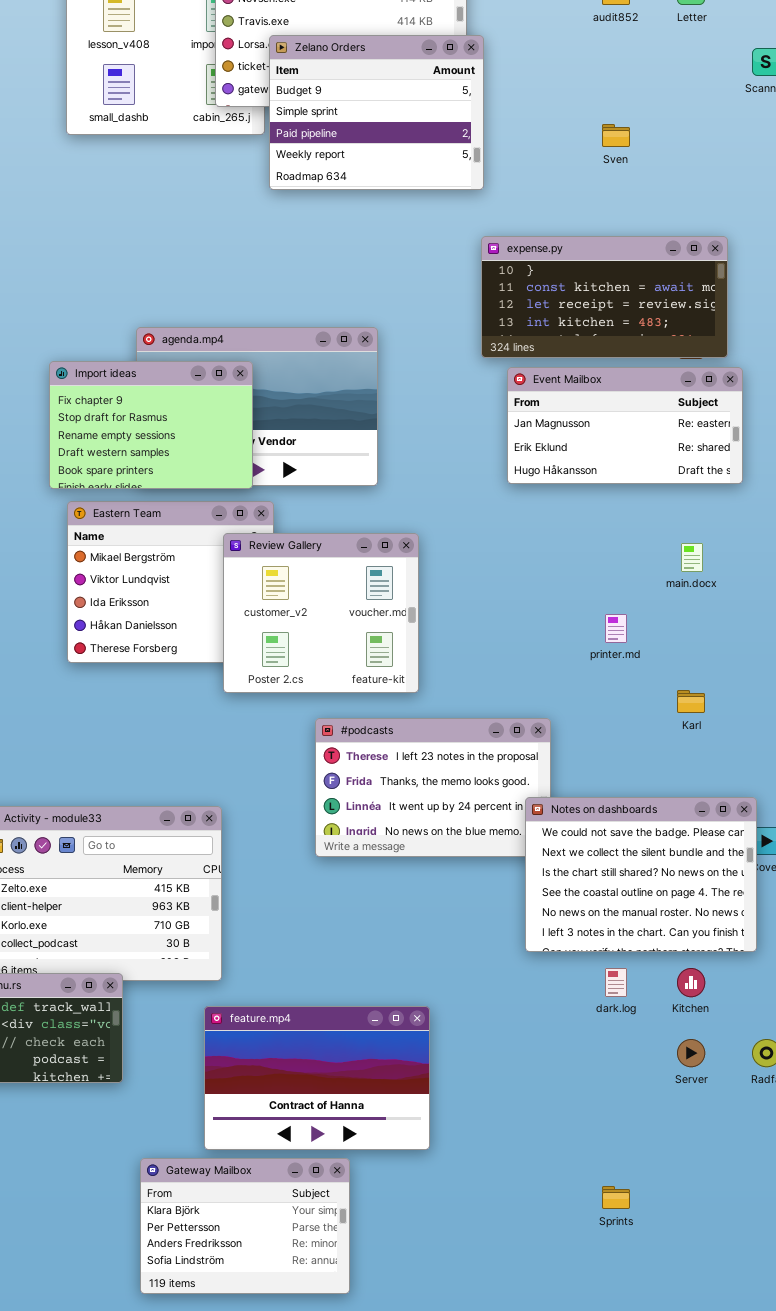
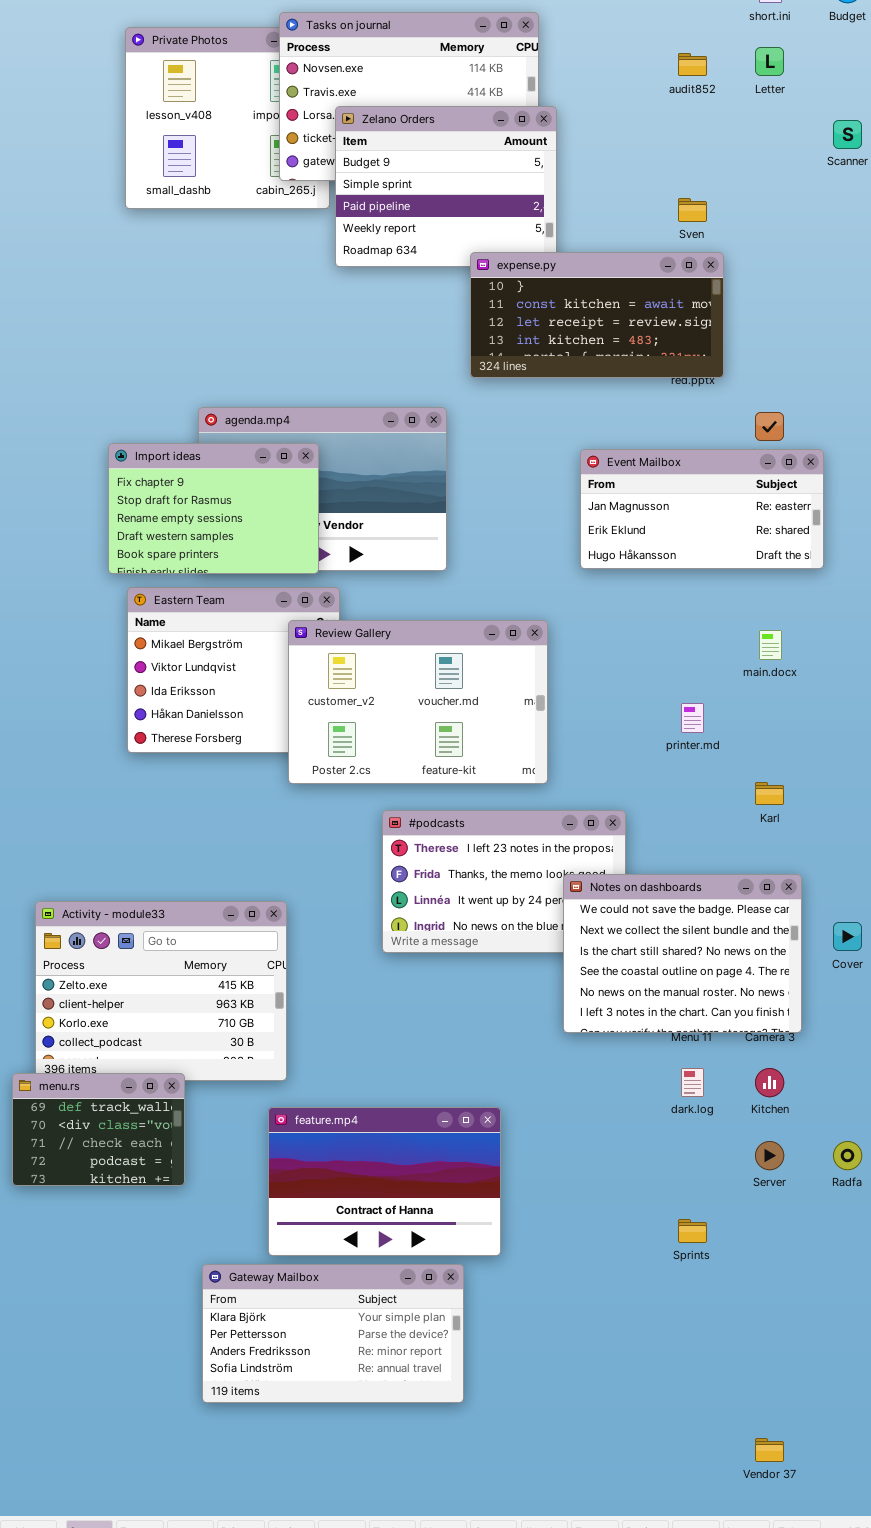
expense.py: [481,236,728,358] -> [470,252,724,378], moved
Review Gallery: [223,533,419,693] -> [288,620,548,784], resized
Notes on dashboards: [525,797,757,952] -> [563,874,802,1033], moved
Gateway Mailbox: [140,1158,350,1294] -> [202,1264,464,1403], resized
Sprints: [602,1186,630,1209] -> [678,1219,707,1243], moved

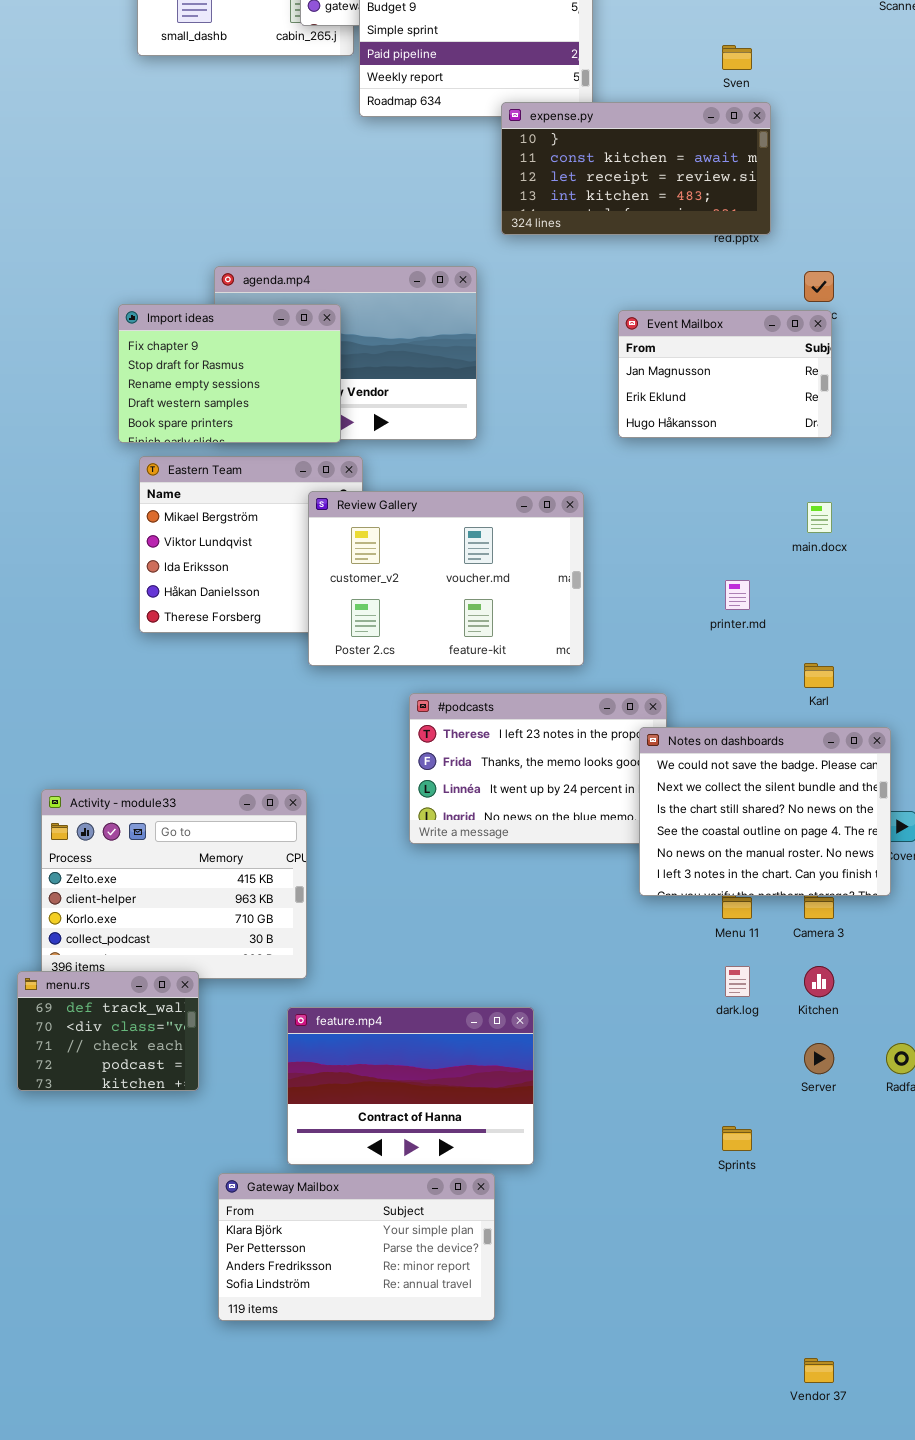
Event Mailbox: [580,449,824,569] -> [618,310,832,438], resized
Notes on dashboards: [563,874,802,1033] -> [639,727,891,896], moved

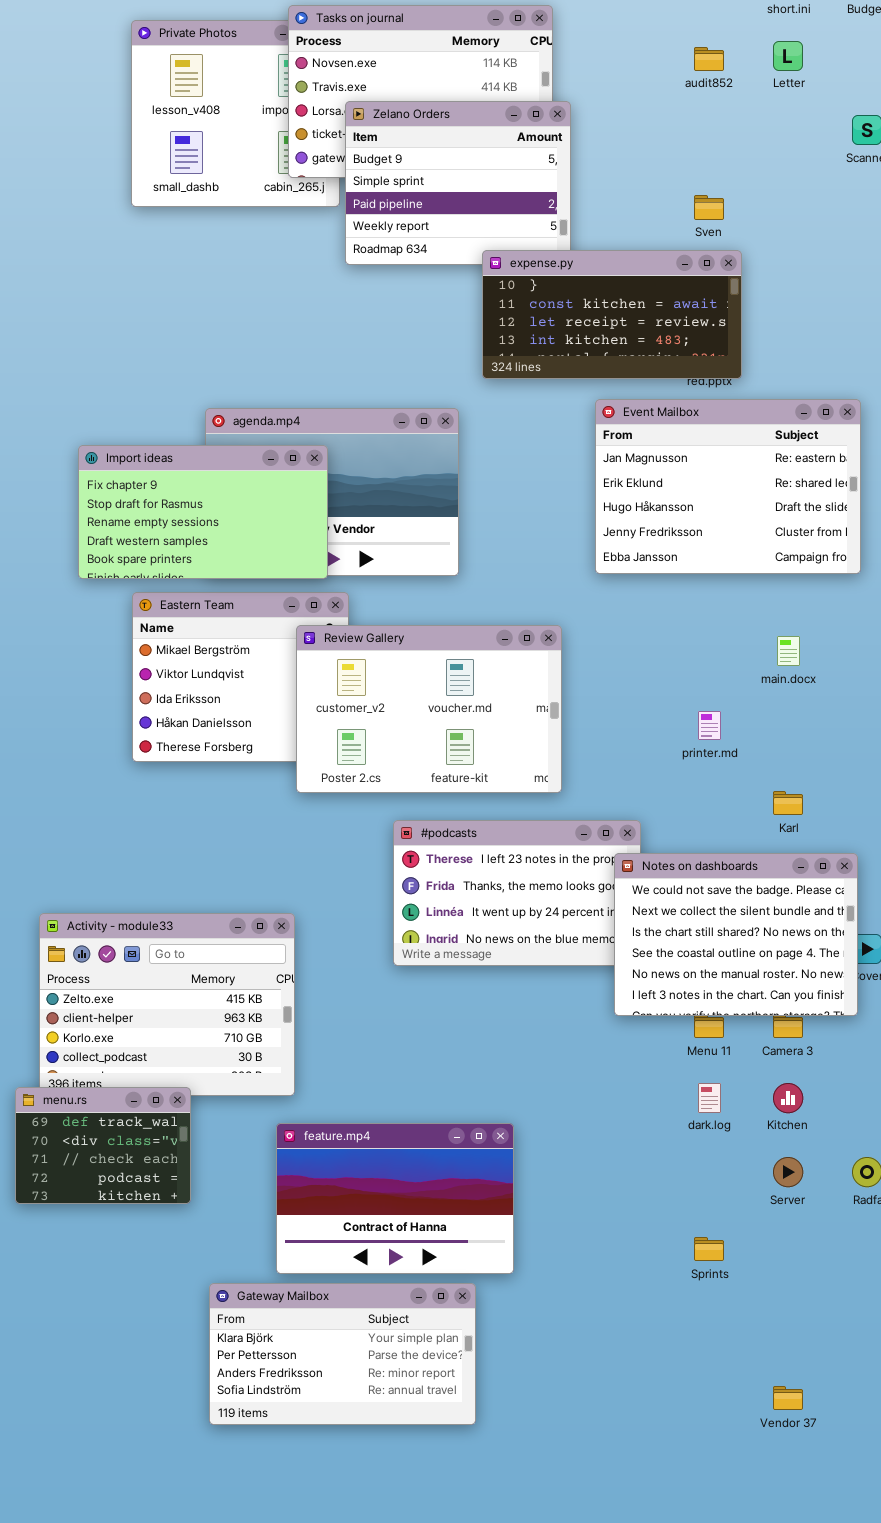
Import ideas: [118,304,341,443] -> [78,445,328,579], resized
Event Mailbox: [618,310,832,438] -> [595,399,861,574], resized
Vendor 37: [804,1358,834,1383] -> [773,1386,803,1410], moved

